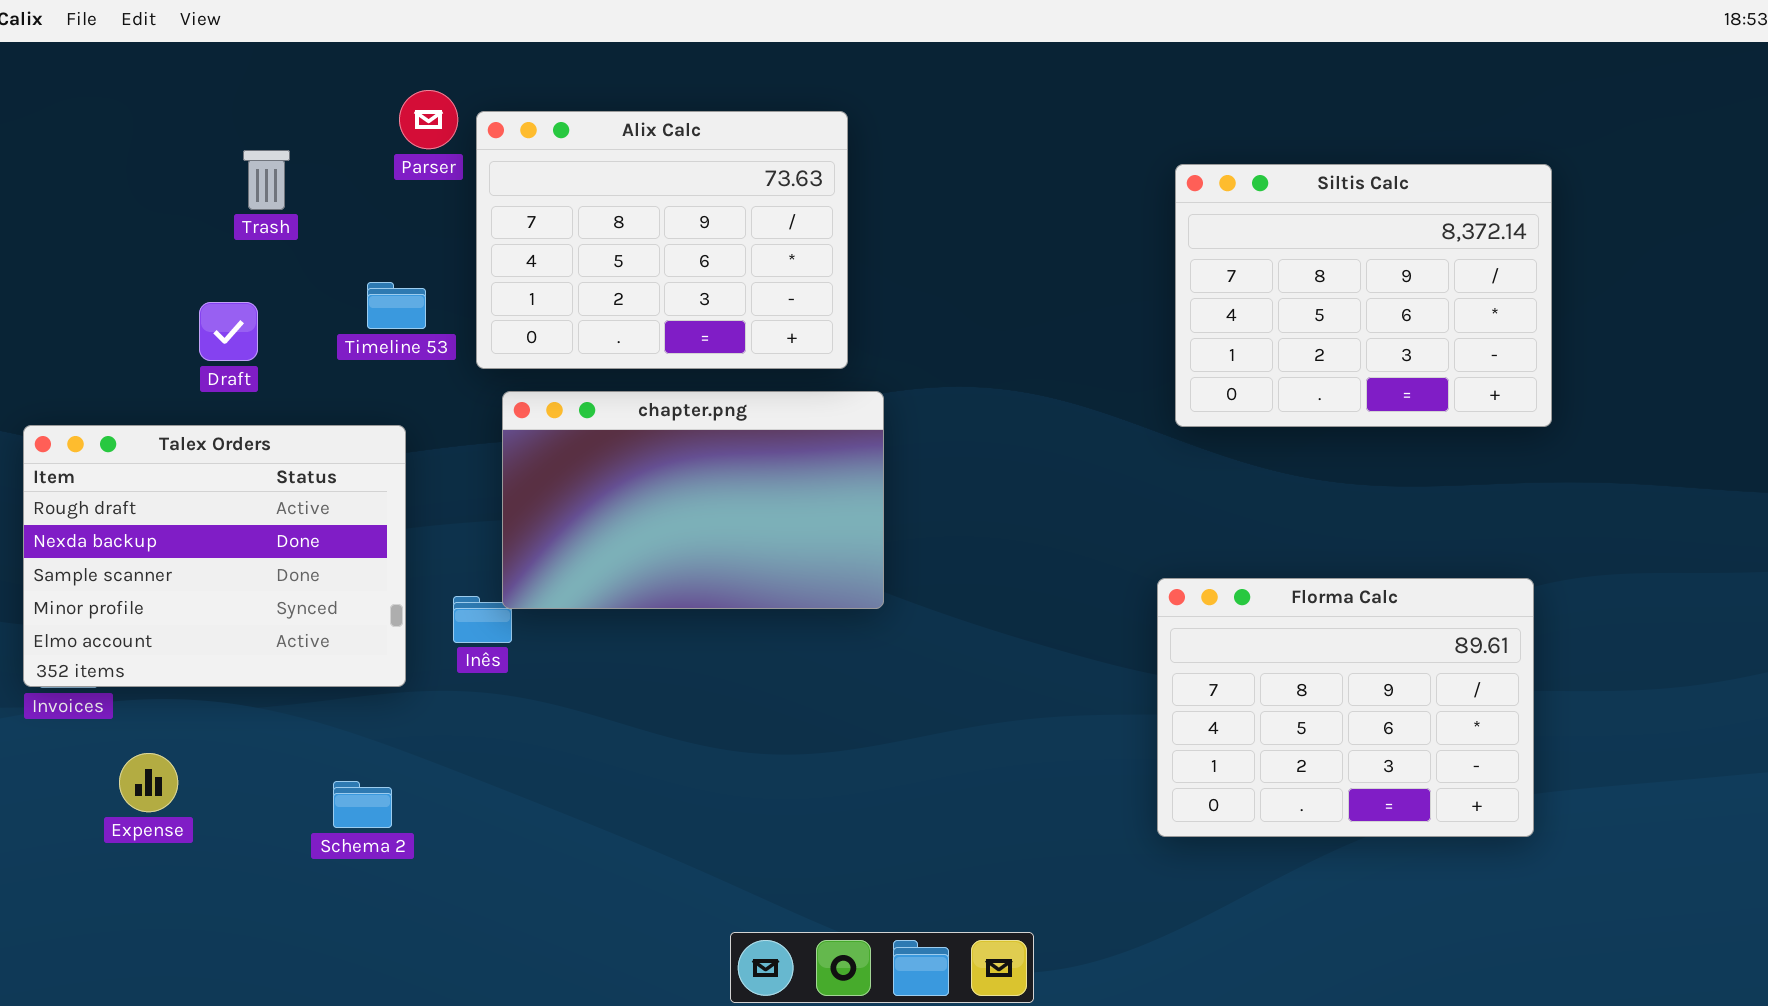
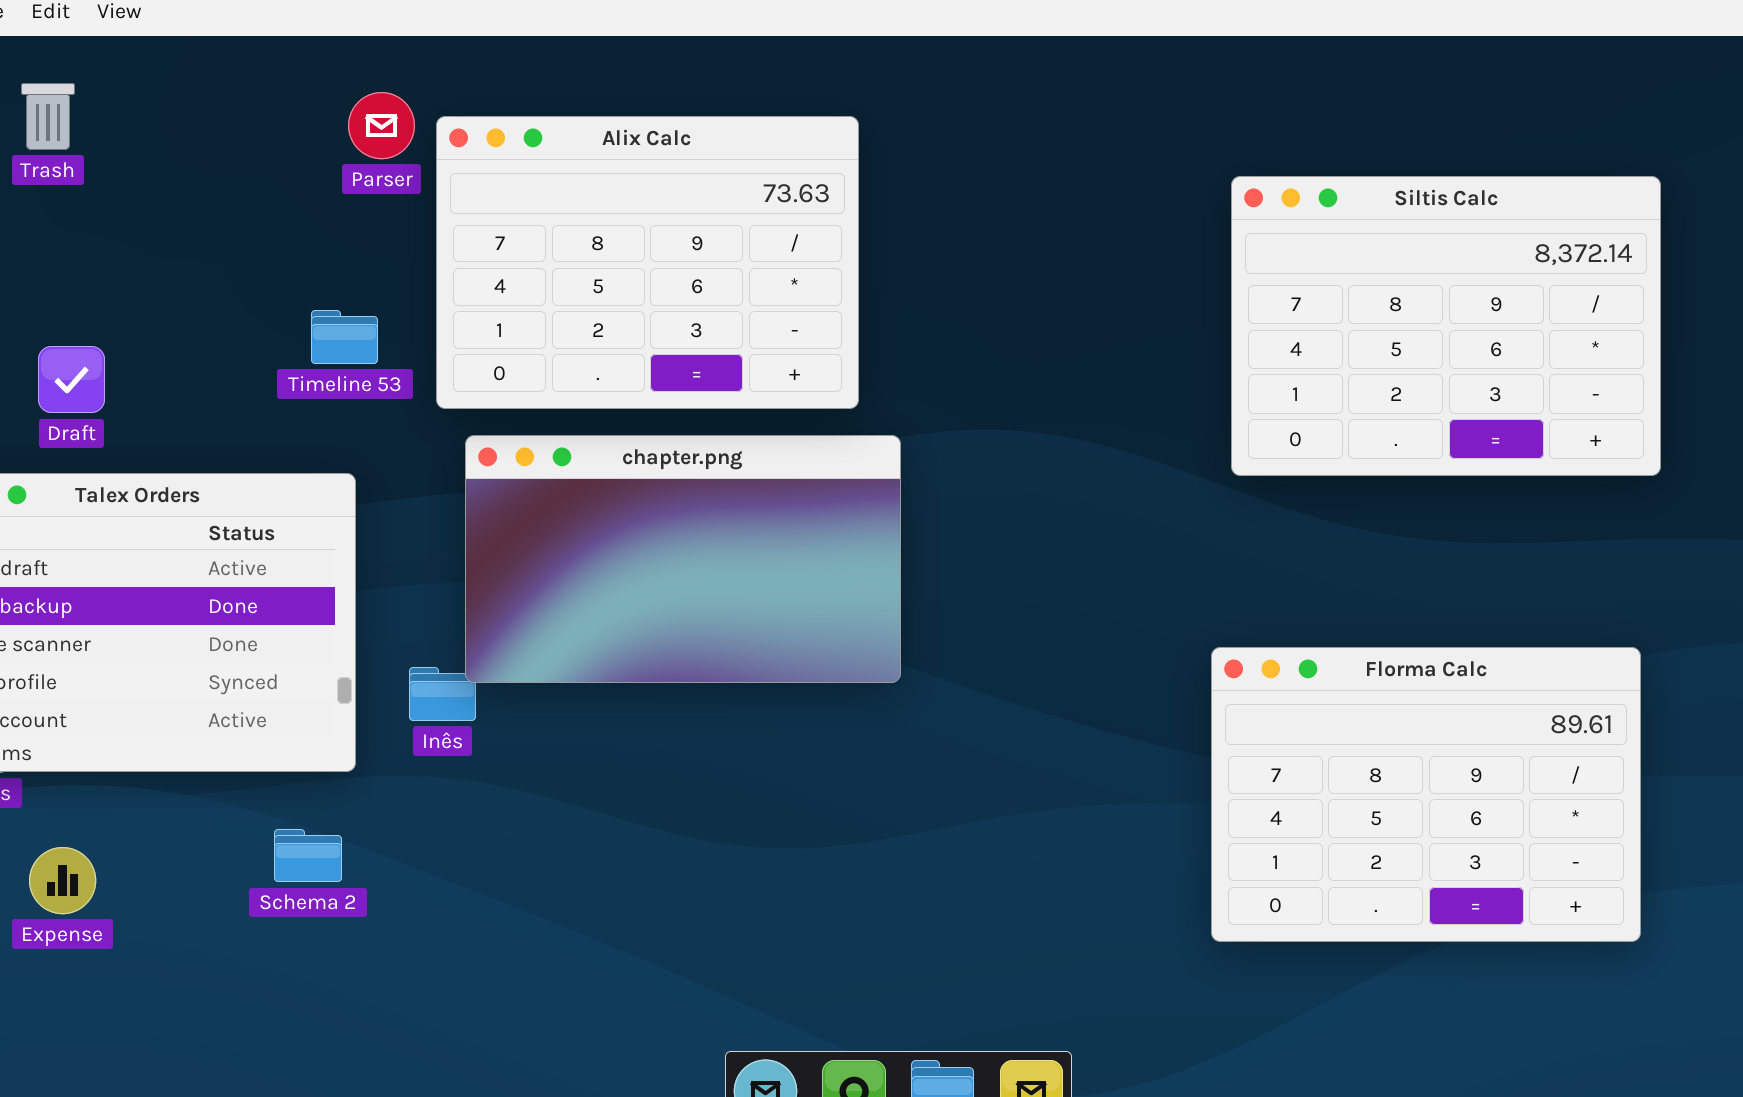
Trash: [243,150,290,210] -> [21,83,75,150], moved
Draft: [199,302,258,361] -> [38,346,105,413], moved
Schema 2: [333,781,392,828] -> [274,829,342,882], moved

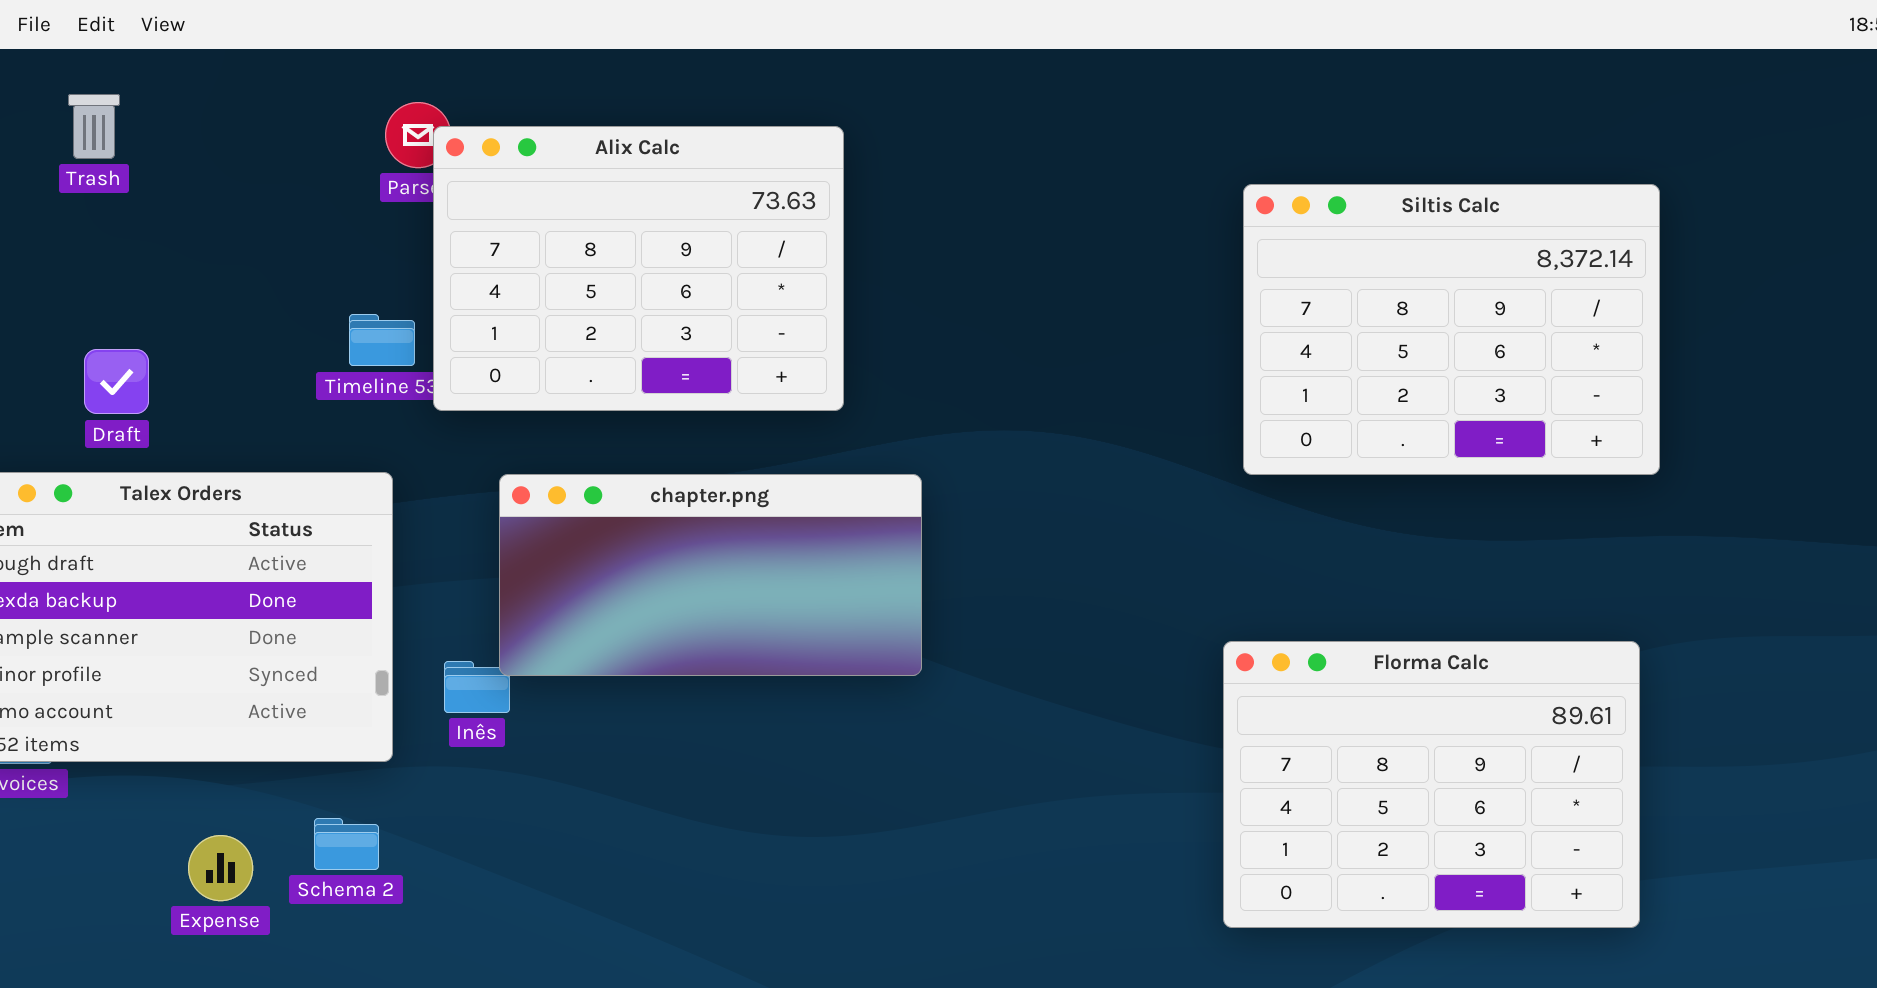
Alix Calc: [436,116,859,409] -> [433,126,844,411], moved
chapter.png: [465,435,901,683] -> [499,474,922,676], resized
Expense: [29,847,96,914] -> [188,835,253,901], moved

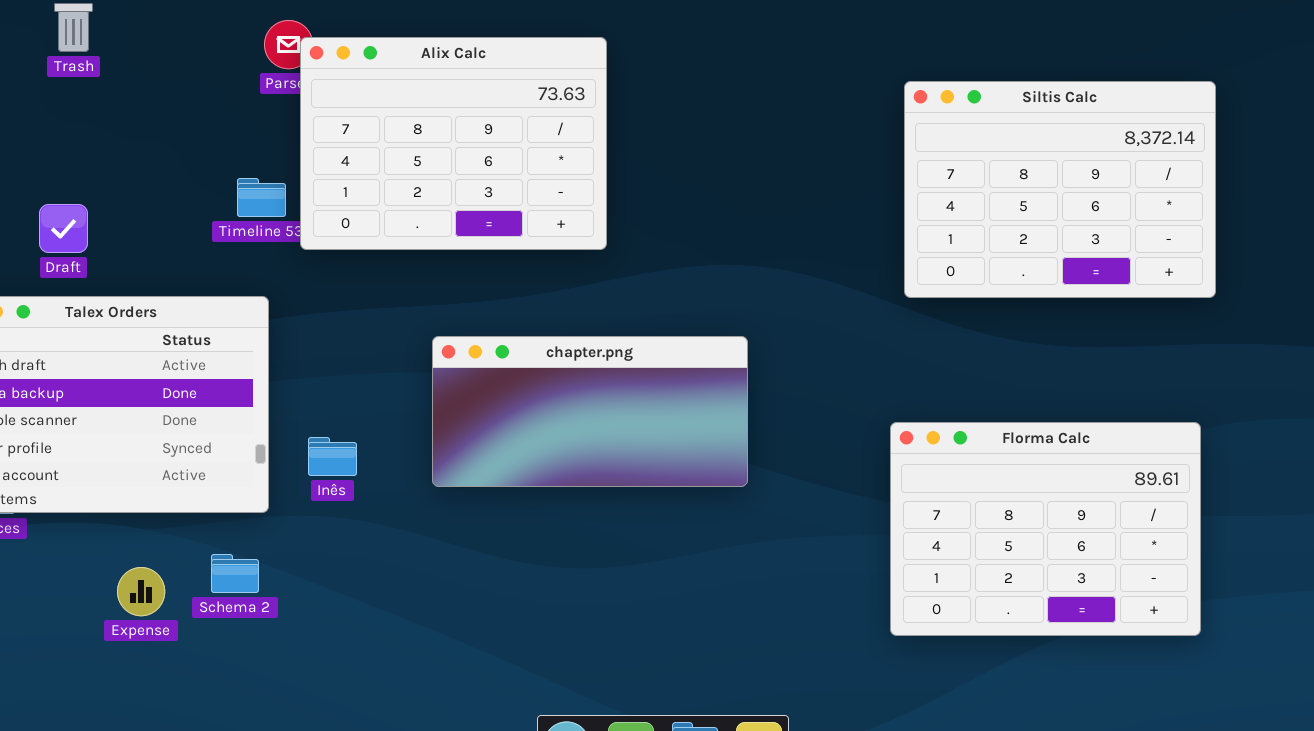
Trash: [68,94,120,159] -> [54,3,93,52], moved
chapter.png: [499,474,922,676] -> [432,336,748,487], moved

